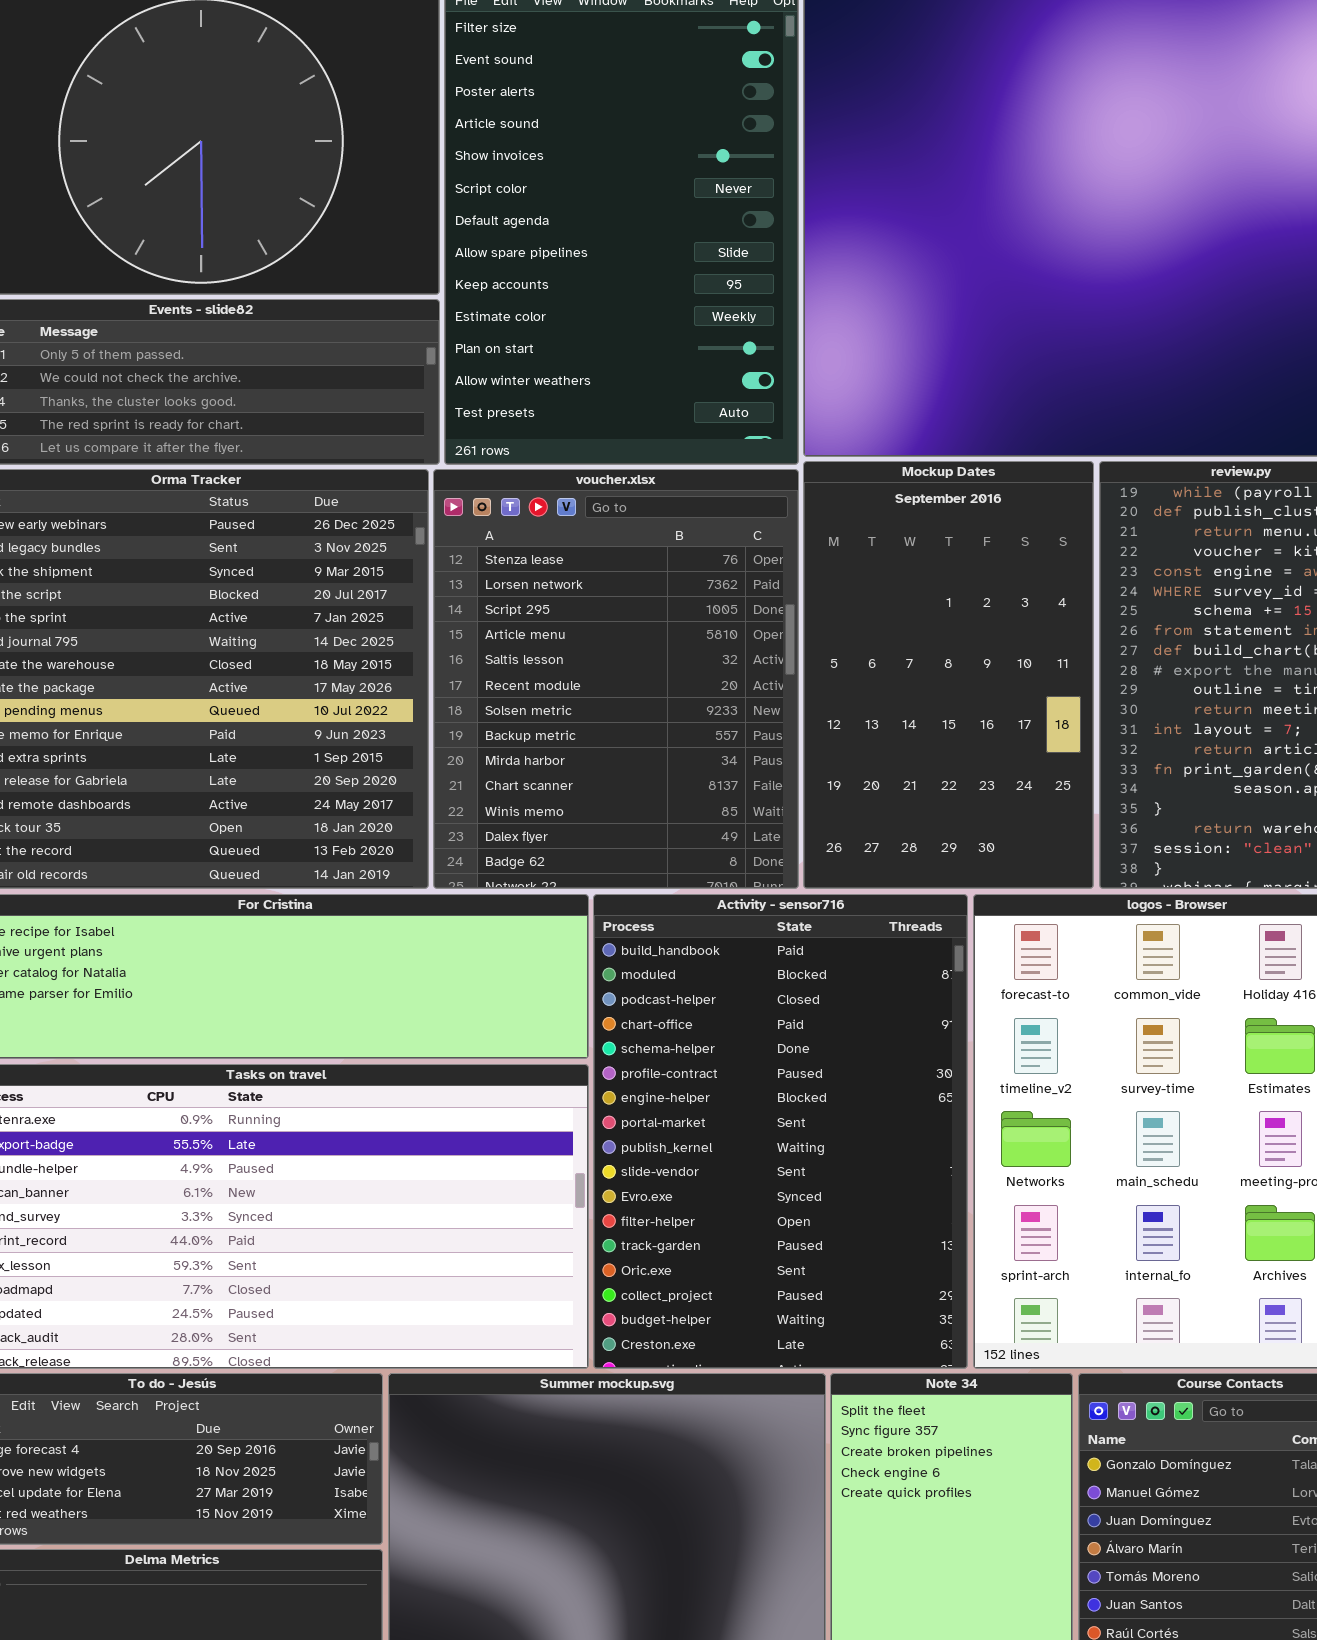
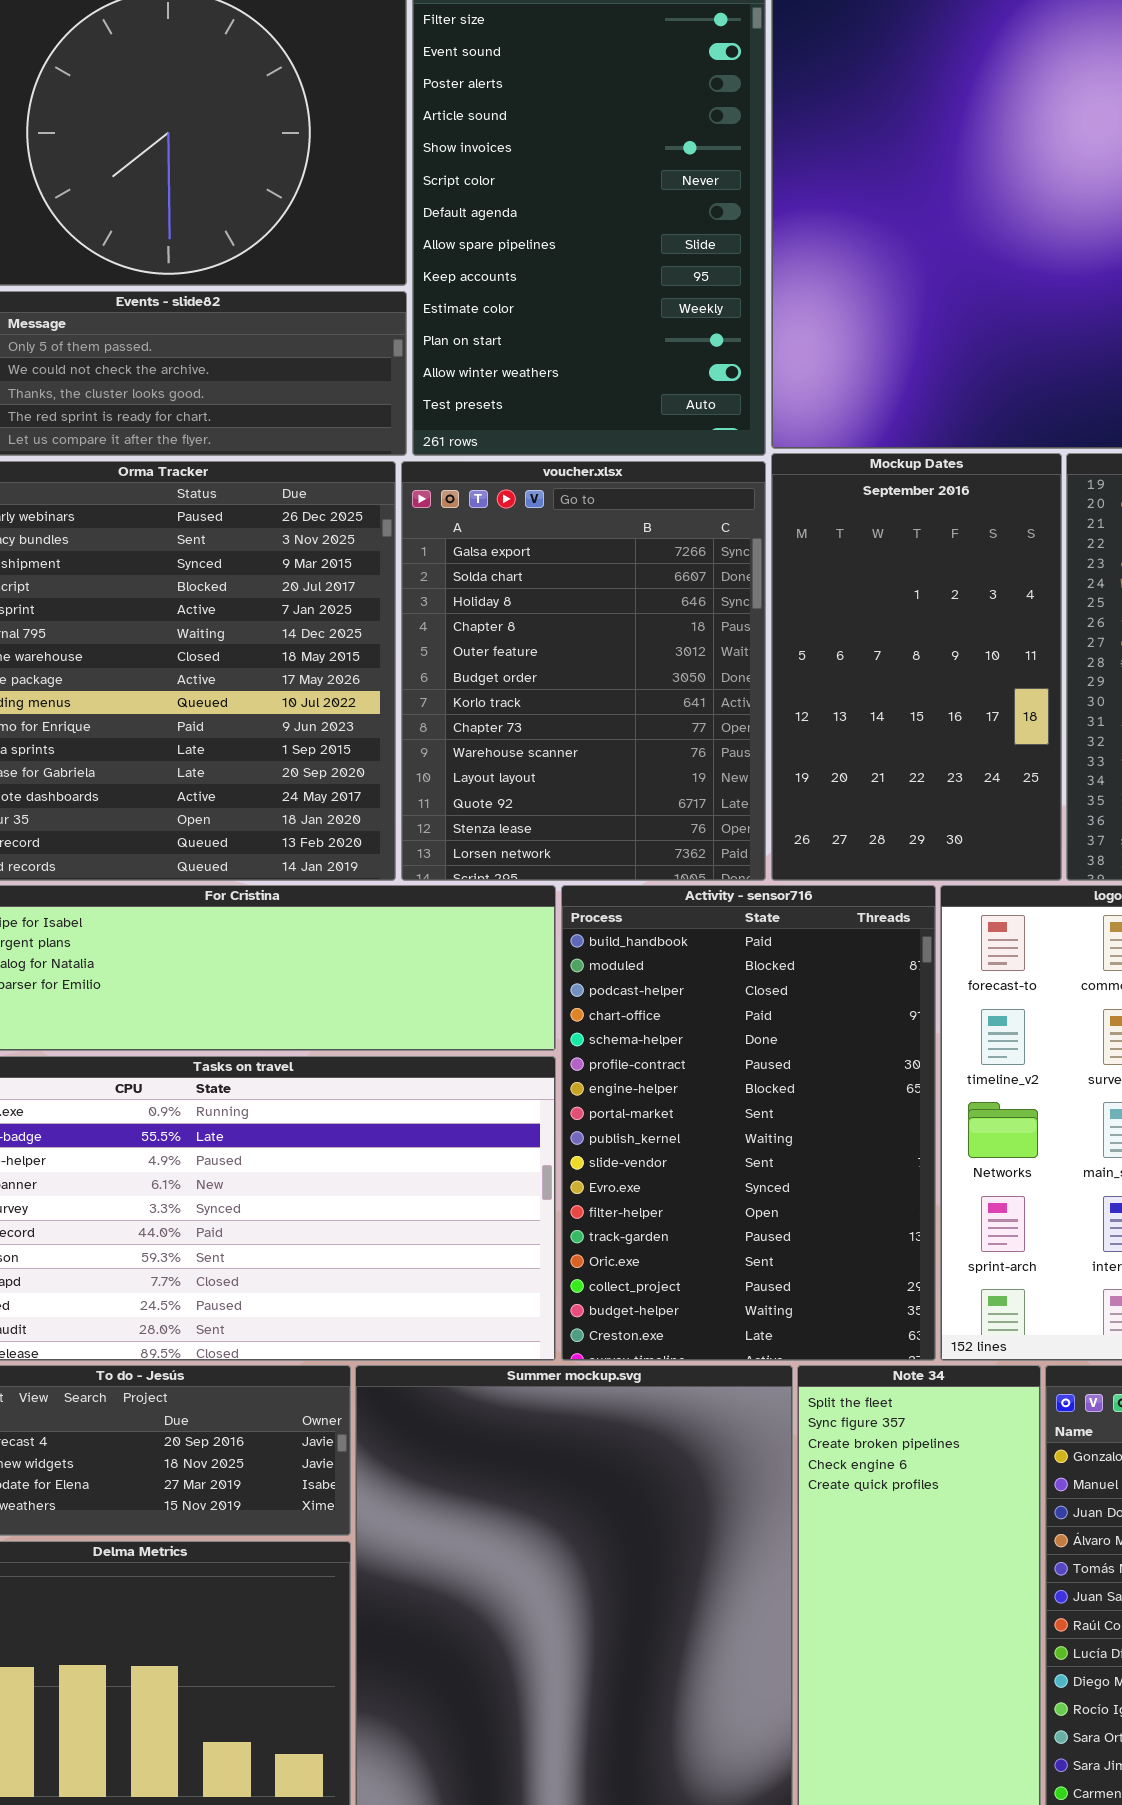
voucher.xlsx: [433,469,799,889] -> [401,461,766,881], scrolled up 11 rows

